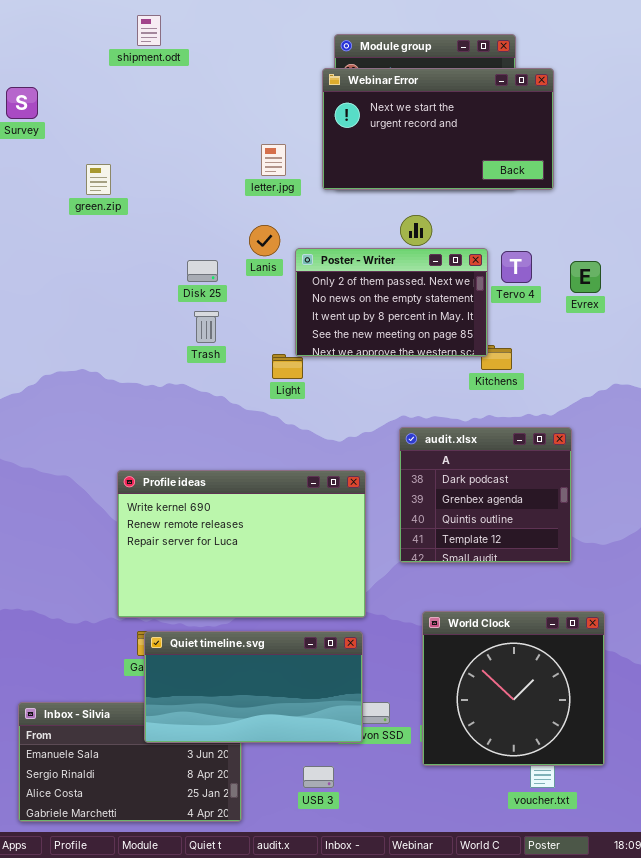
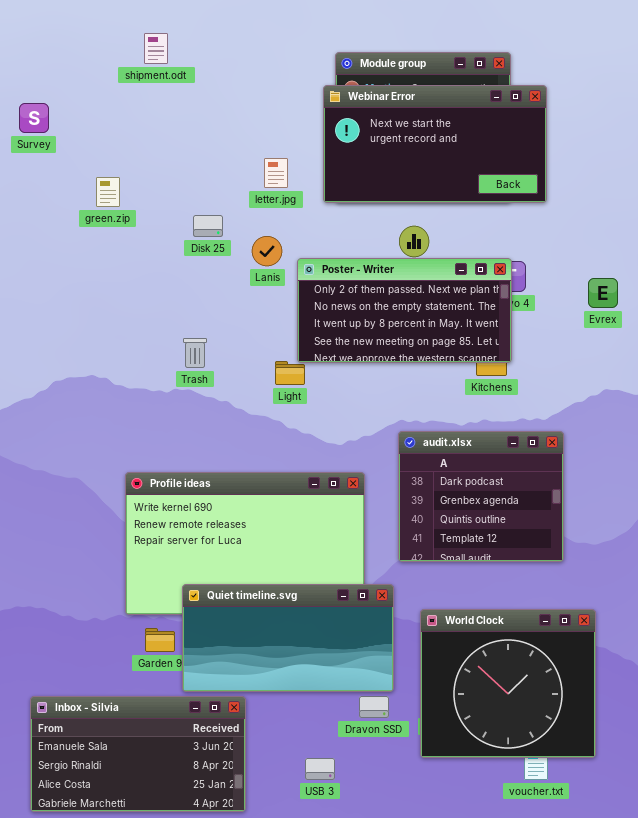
Poster - Writer: [295,248,488,357] -> [297,258,512,363], resized
Disk 25: [187,260,218,282] -> [193,215,223,237], moved
Evrex: [570,261,601,293] -> [588,278,618,308], moved
Trash: [194,311,219,343] -> [183,338,207,368], moved
Quiet timeline.svg: [144,631,363,743] -> [182,584,394,692], moved

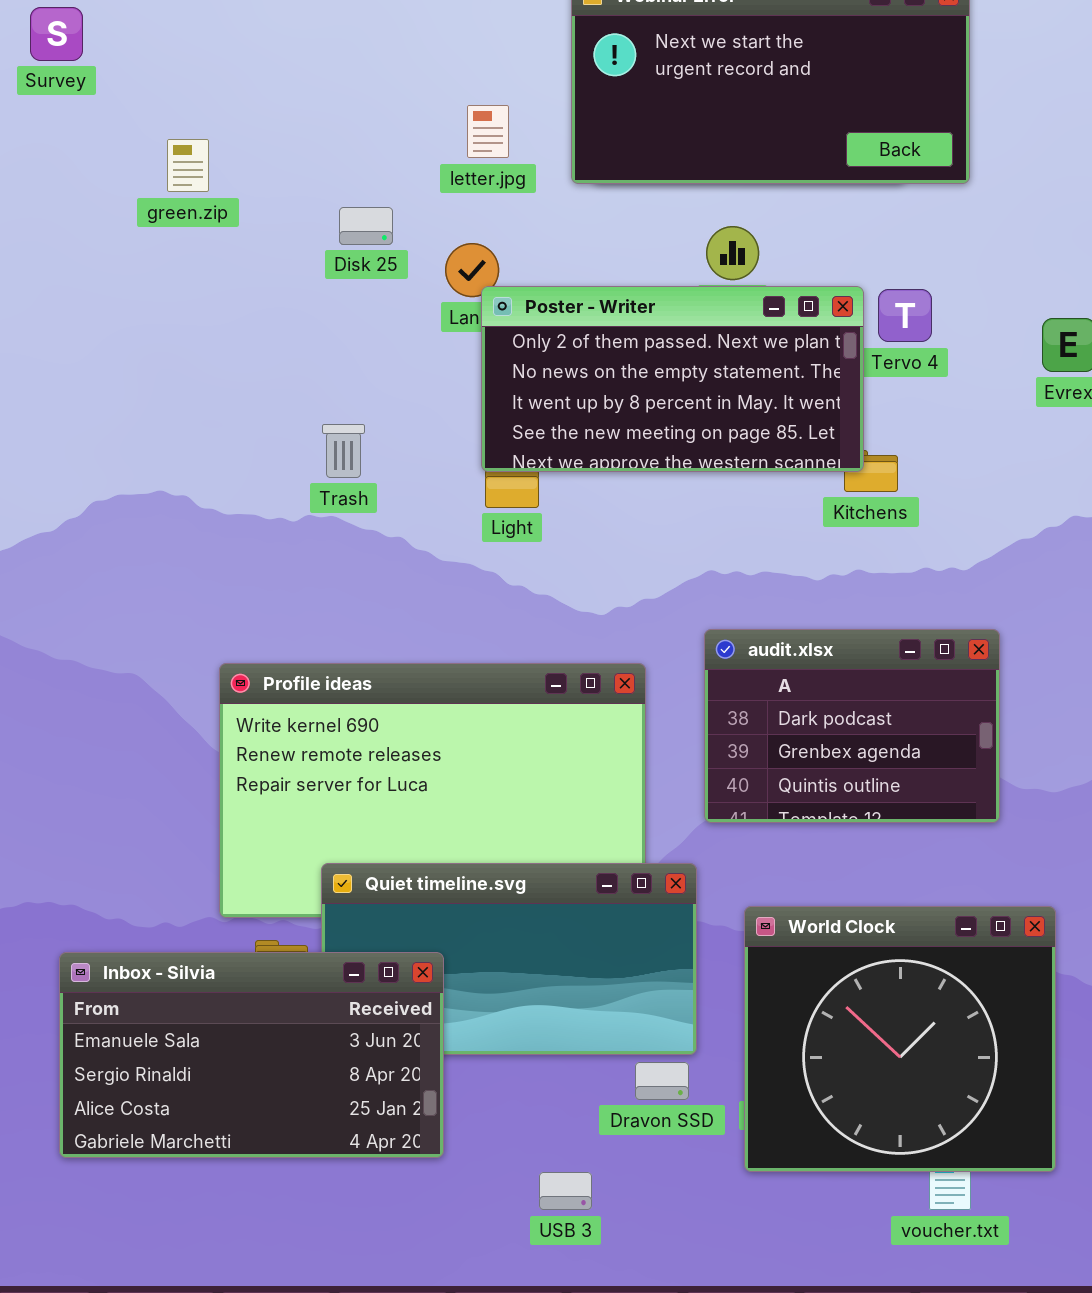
Poster - Writer: [297,258,512,363] -> [481,286,864,472], moved
audit.xlsx: [398,431,564,562] -> [704,629,1000,823], resized
Inbox - Silvia: [30,696,246,812] -> [59,952,444,1158], moved

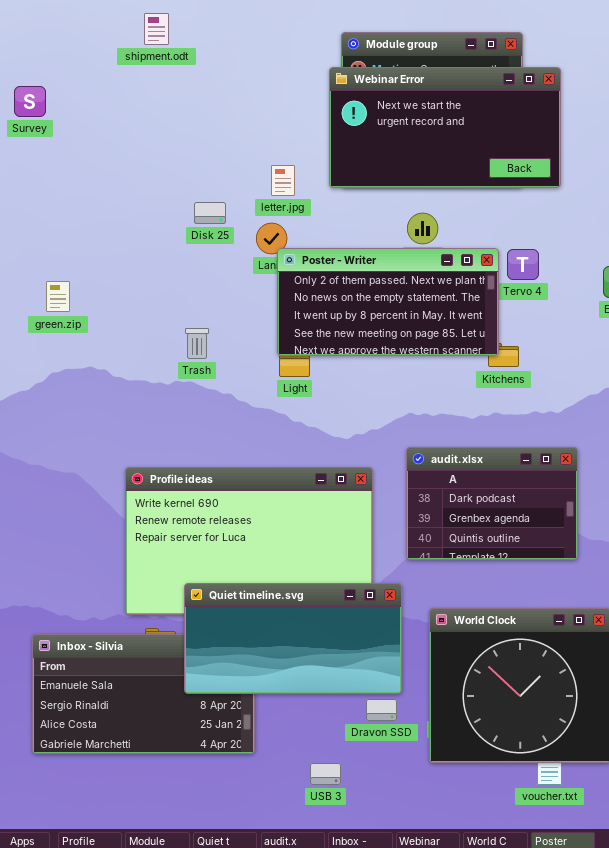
letter.jpg: [467,105,509,158] -> [271,165,295,196], moved
green.zip: [167,139,209,192] -> [46,281,70,312], moved
Quiet timeline.svg: [321,863,697,1055] -> [184,583,402,694], raised

